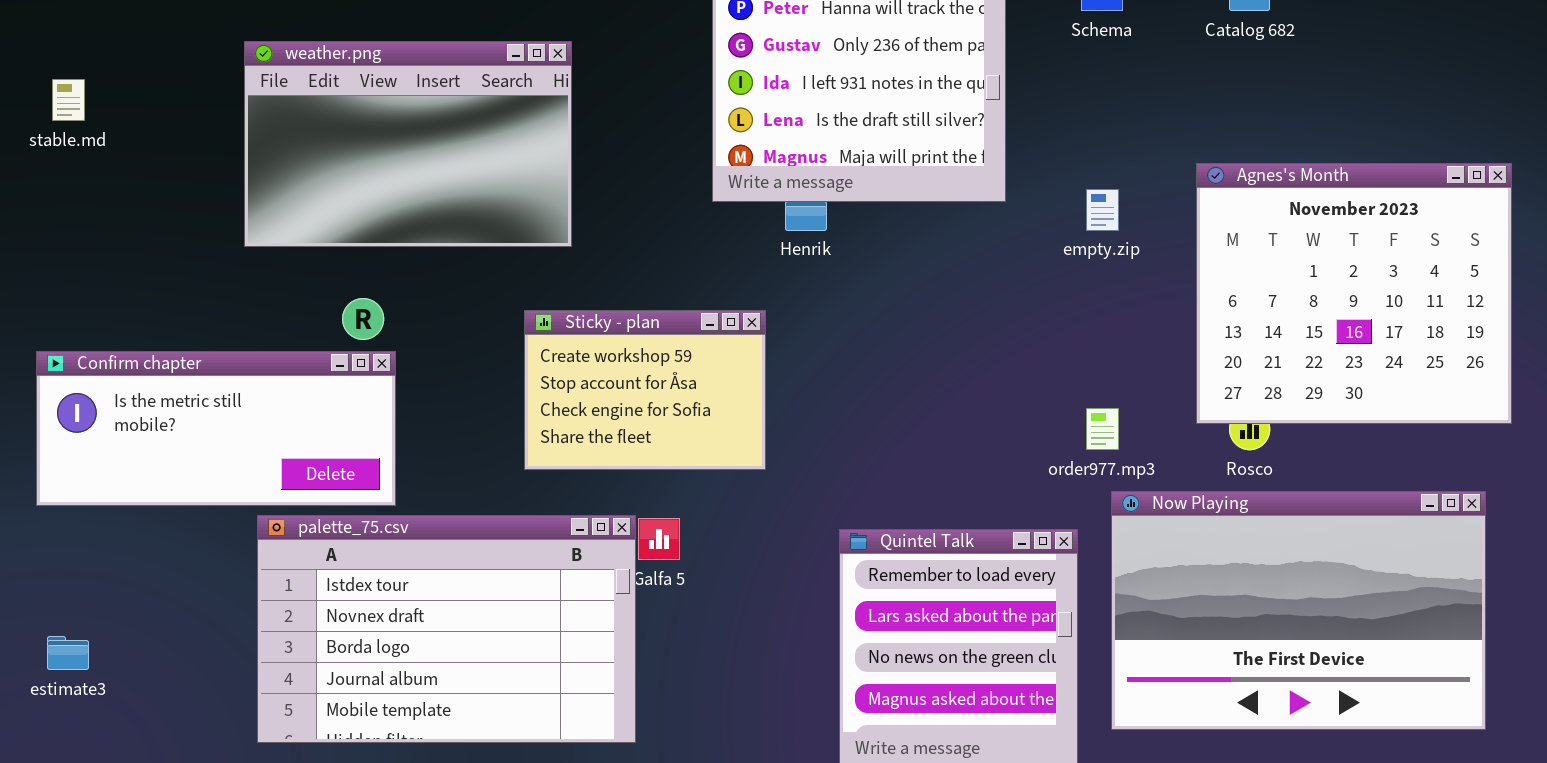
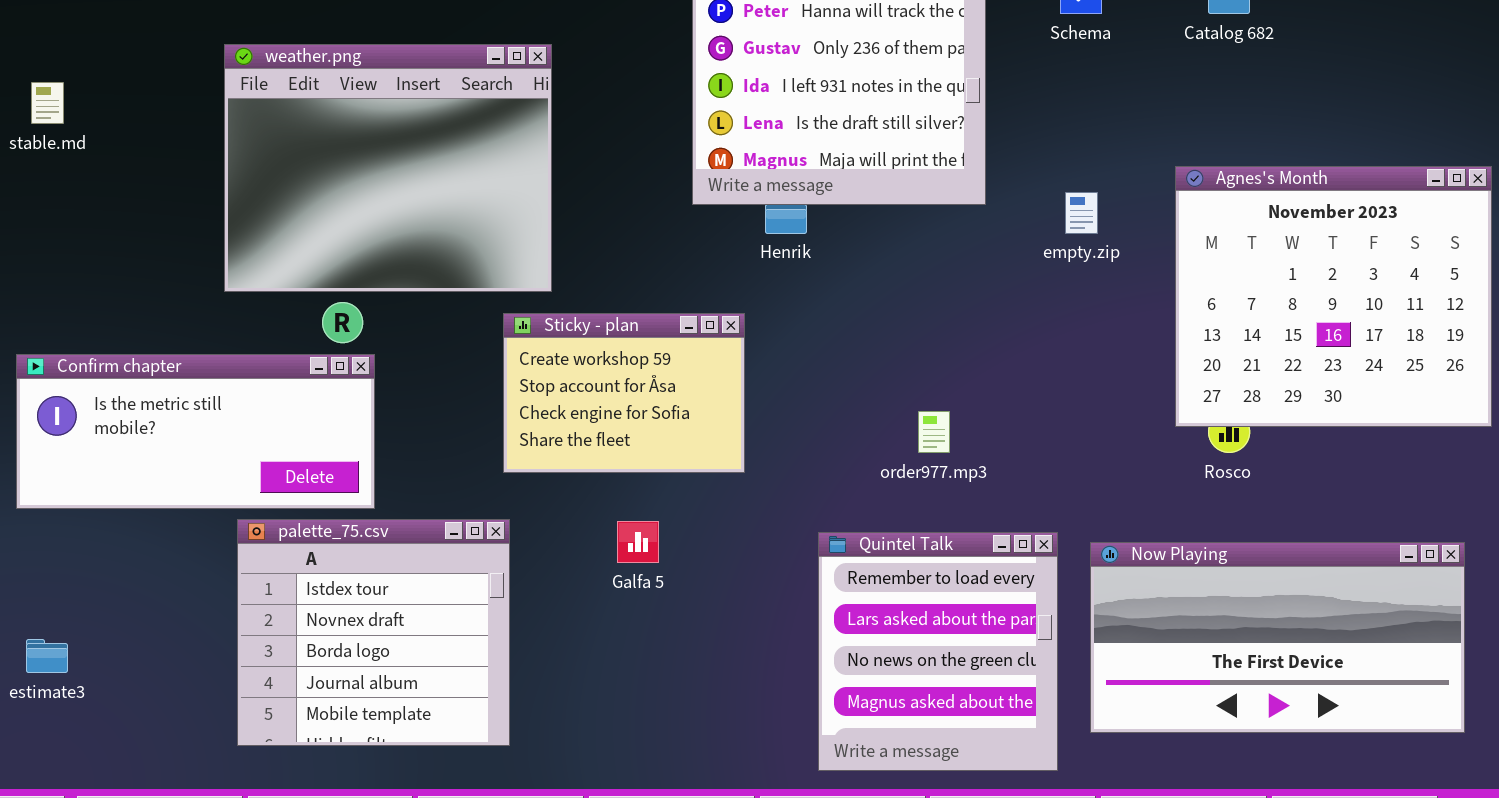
weather.png: [244,41,572,247] -> [224,44,552,292], resized
order977.mp3: [1086,408,1119,450] -> [918,411,950,453], moved
Now Playing: [1111,491,1486,730] -> [1090,542,1465,733], resized
palette_75.csv: [257,515,636,743] -> [237,519,510,746], resized

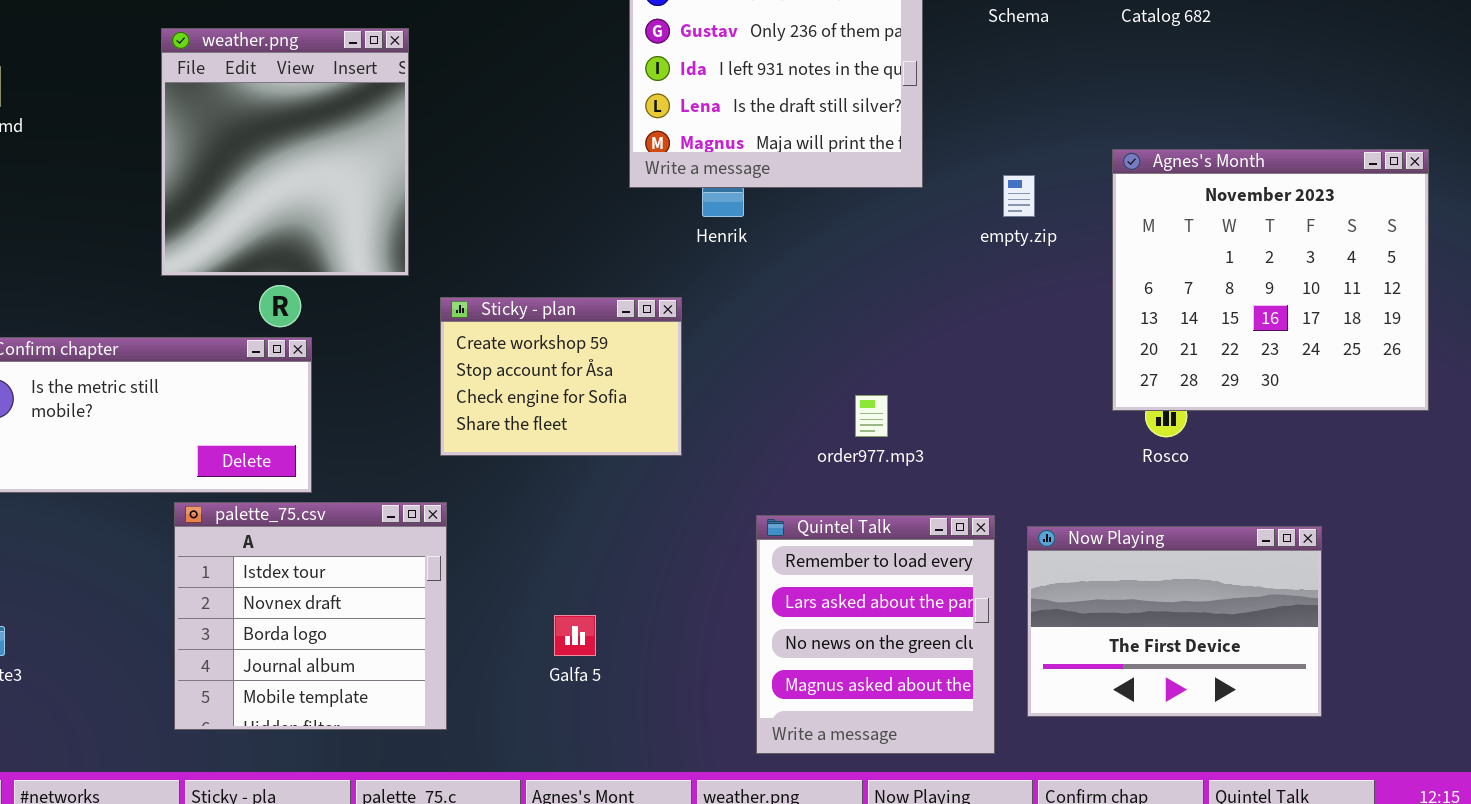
weather.png: [224,44,552,292] -> [161,28,409,276], resized
Galfa 5: [617,521,659,563] -> [554,615,596,656], moved
Now Playing: [1090,542,1465,733] -> [1027,526,1322,717], resized

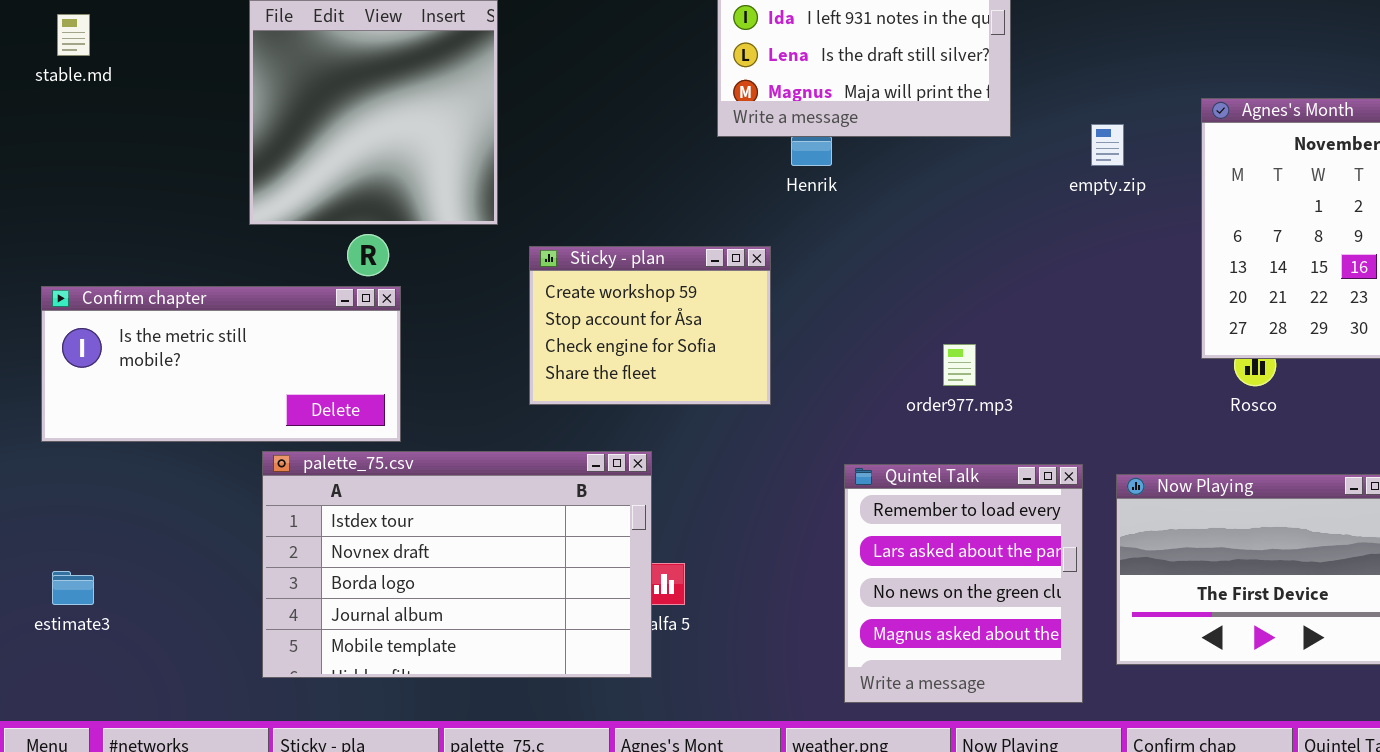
palette_75.csv: [174,502,447,730] -> [262,451,652,678], resized

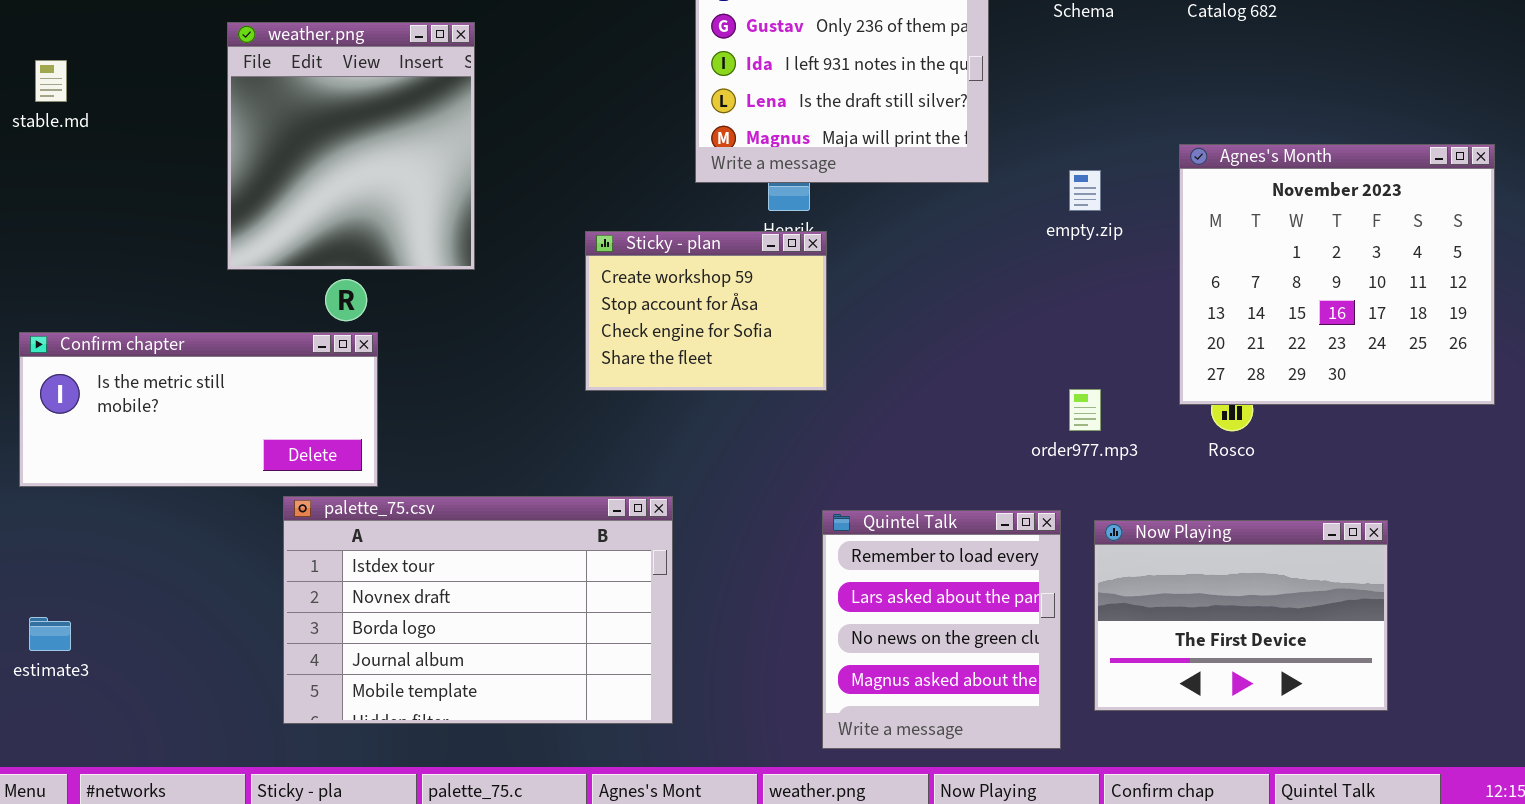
Sticky - plan: [529,246,771,405] -> [585,231,827,391], moved
order977.mp3: [943,344,976,386] -> [1069,389,1101,431], moved
palette_75.csv: [262,451,652,678] -> [283,496,673,724], moved

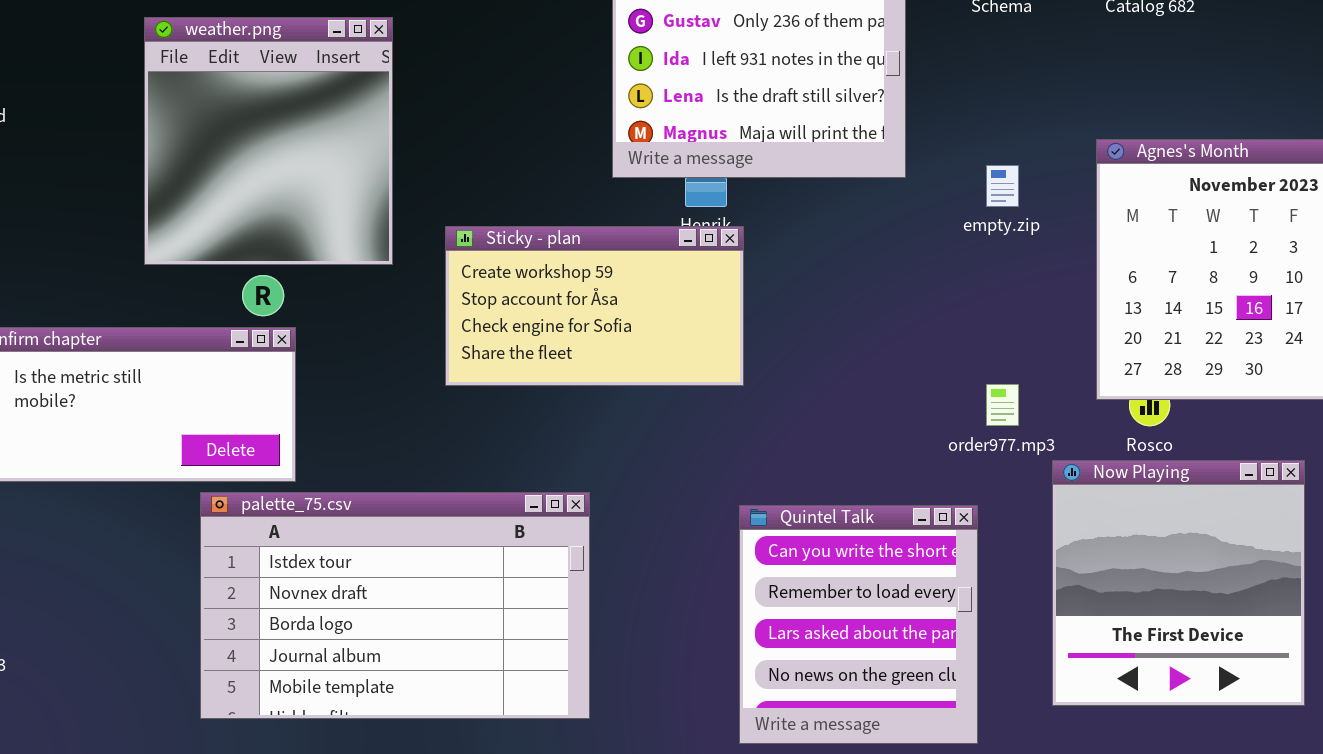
Sticky - plan: [585,231,827,391] -> [445,226,744,386], resized
Quintel Talk: [822,510,1061,749] -> [739,505,978,744], scrolled up 1 row
Now Playing: [1094,520,1388,711] -> [1052,460,1305,706], resized

